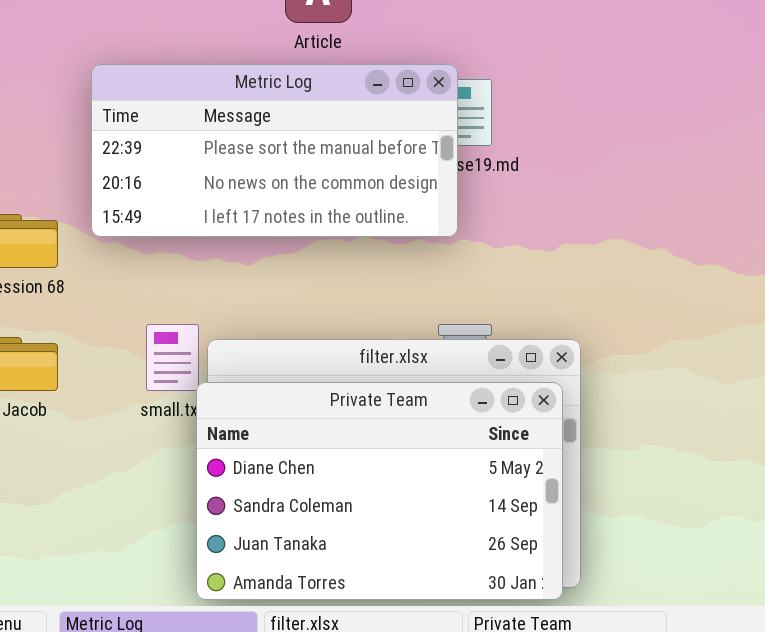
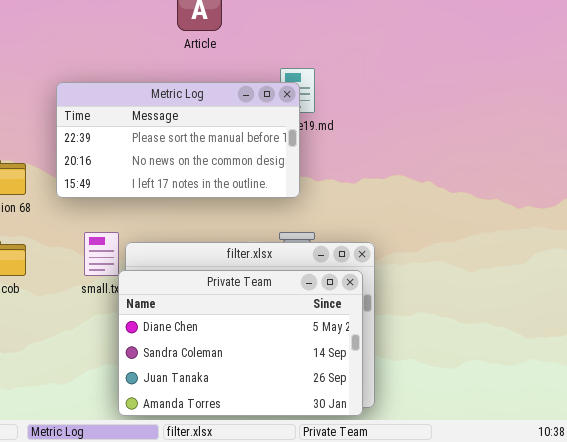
Metric Log: [91,64,458,237] -> [56,82,300,198], moved

